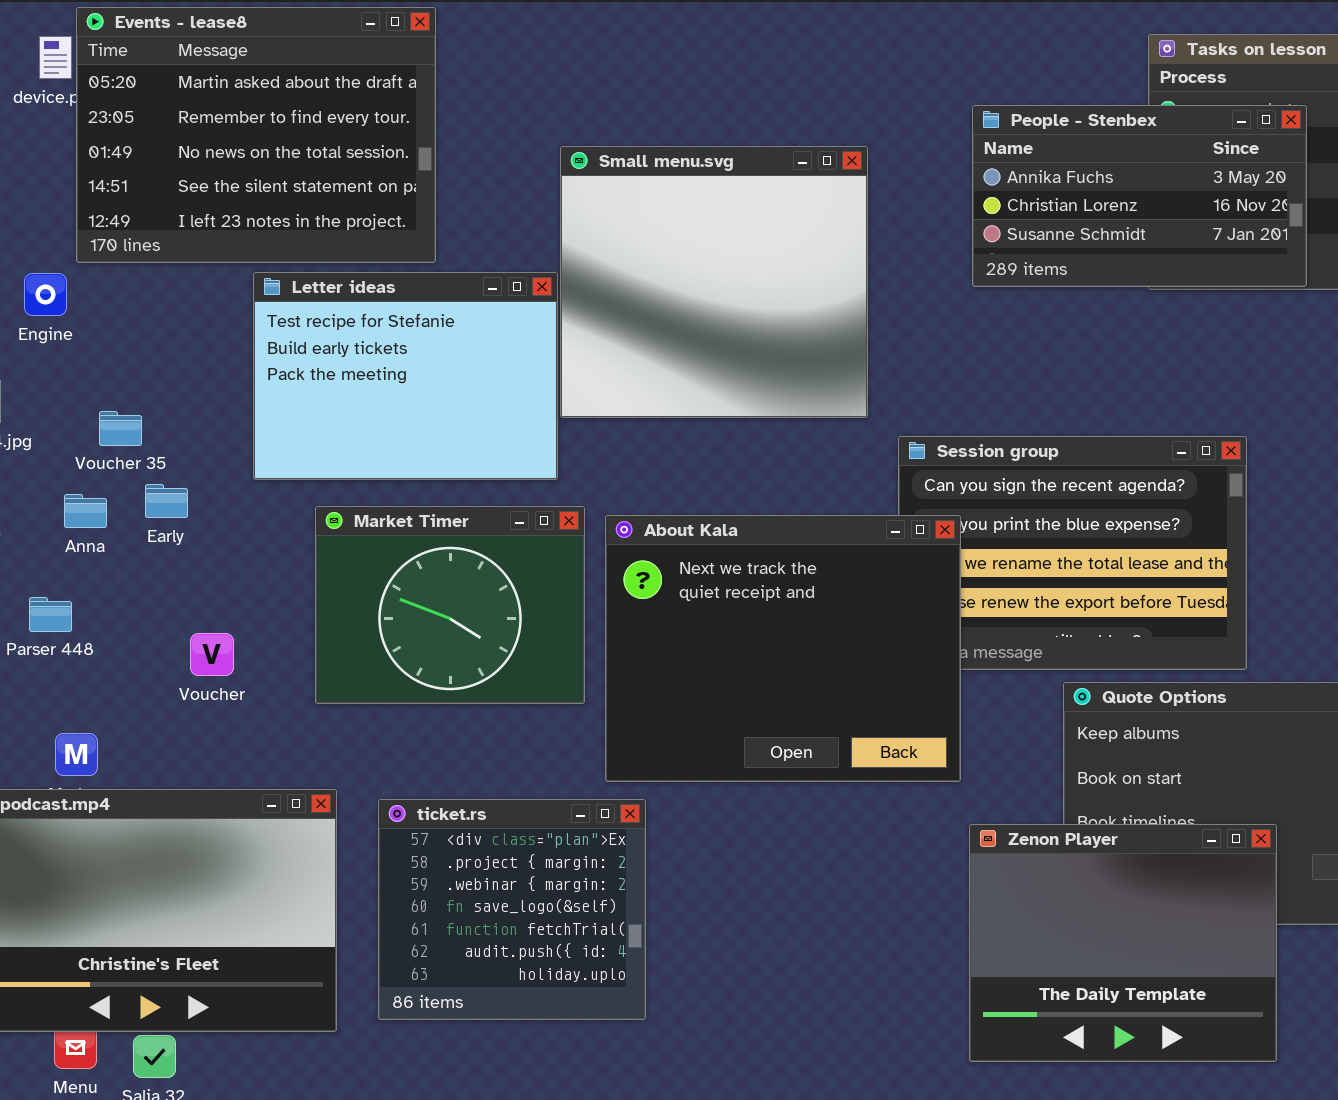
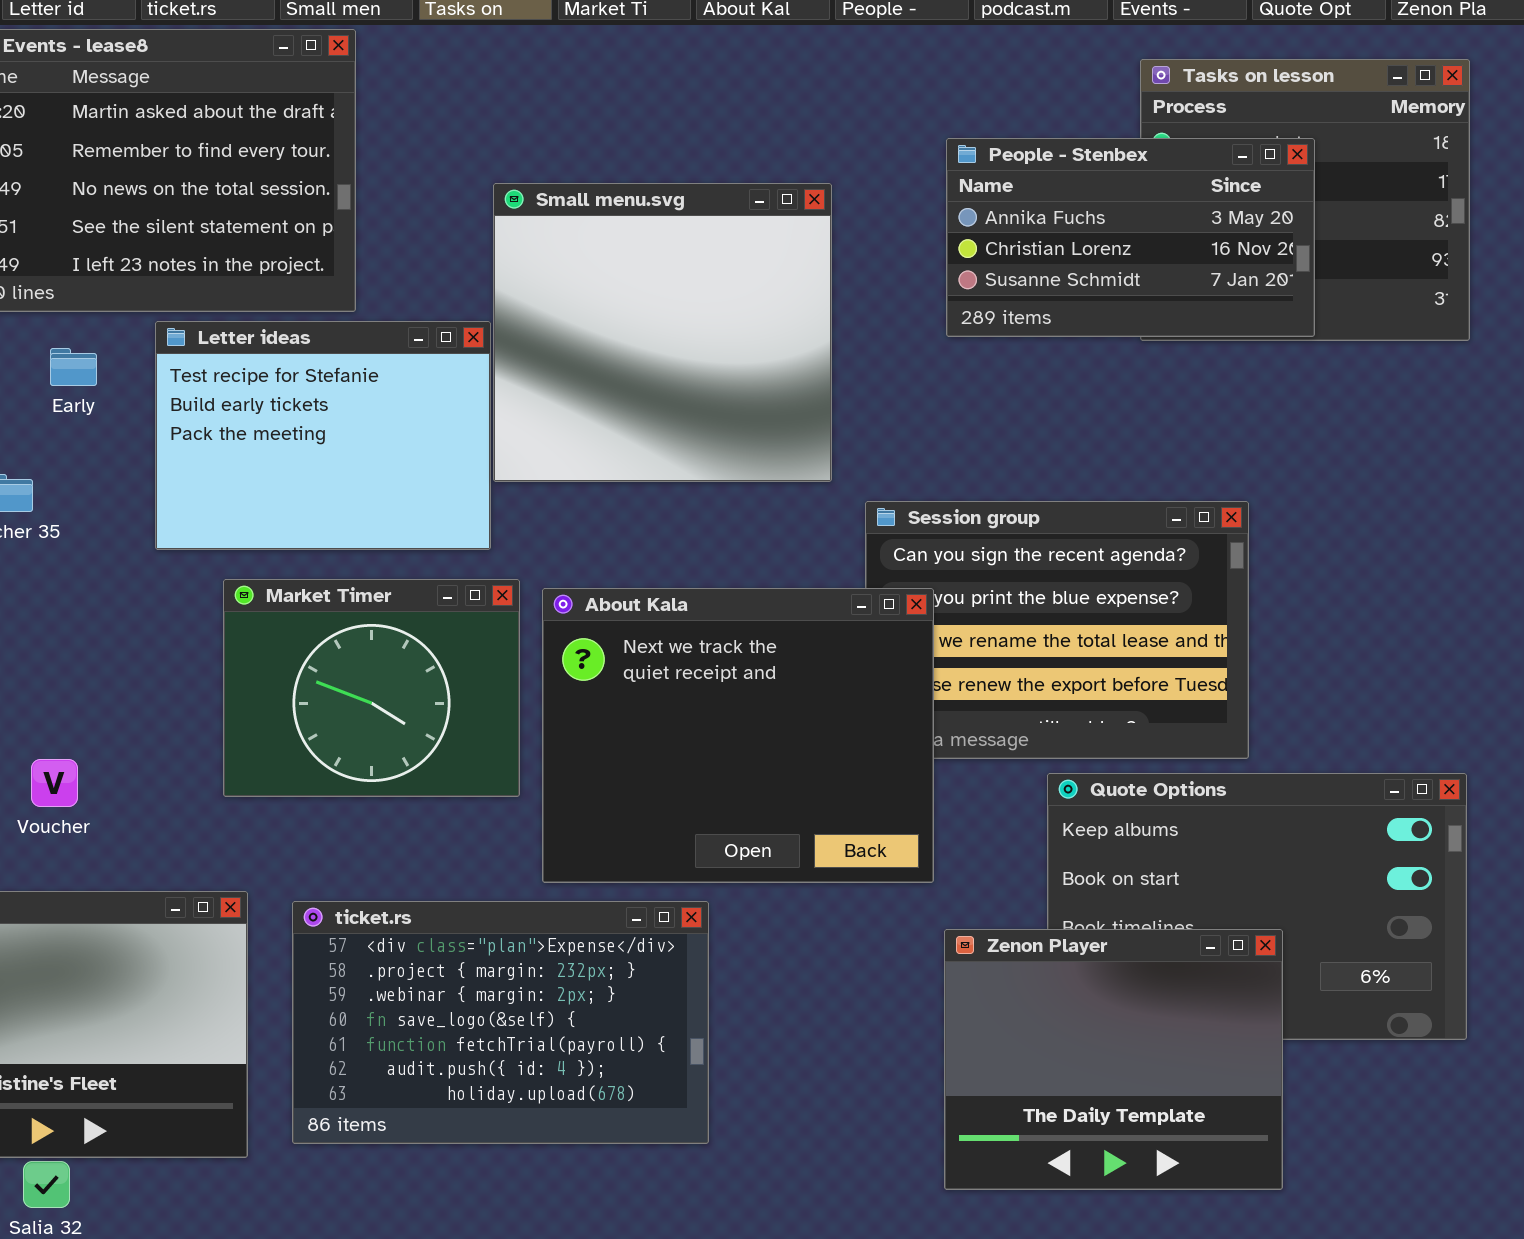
Early: [145,484,188,518] -> [50,348,97,386], moved
Voucher: [190,633,234,676] -> [31,759,78,807], moved
ticket.rs: [378,799,646,1020] -> [292,901,709,1144], resized

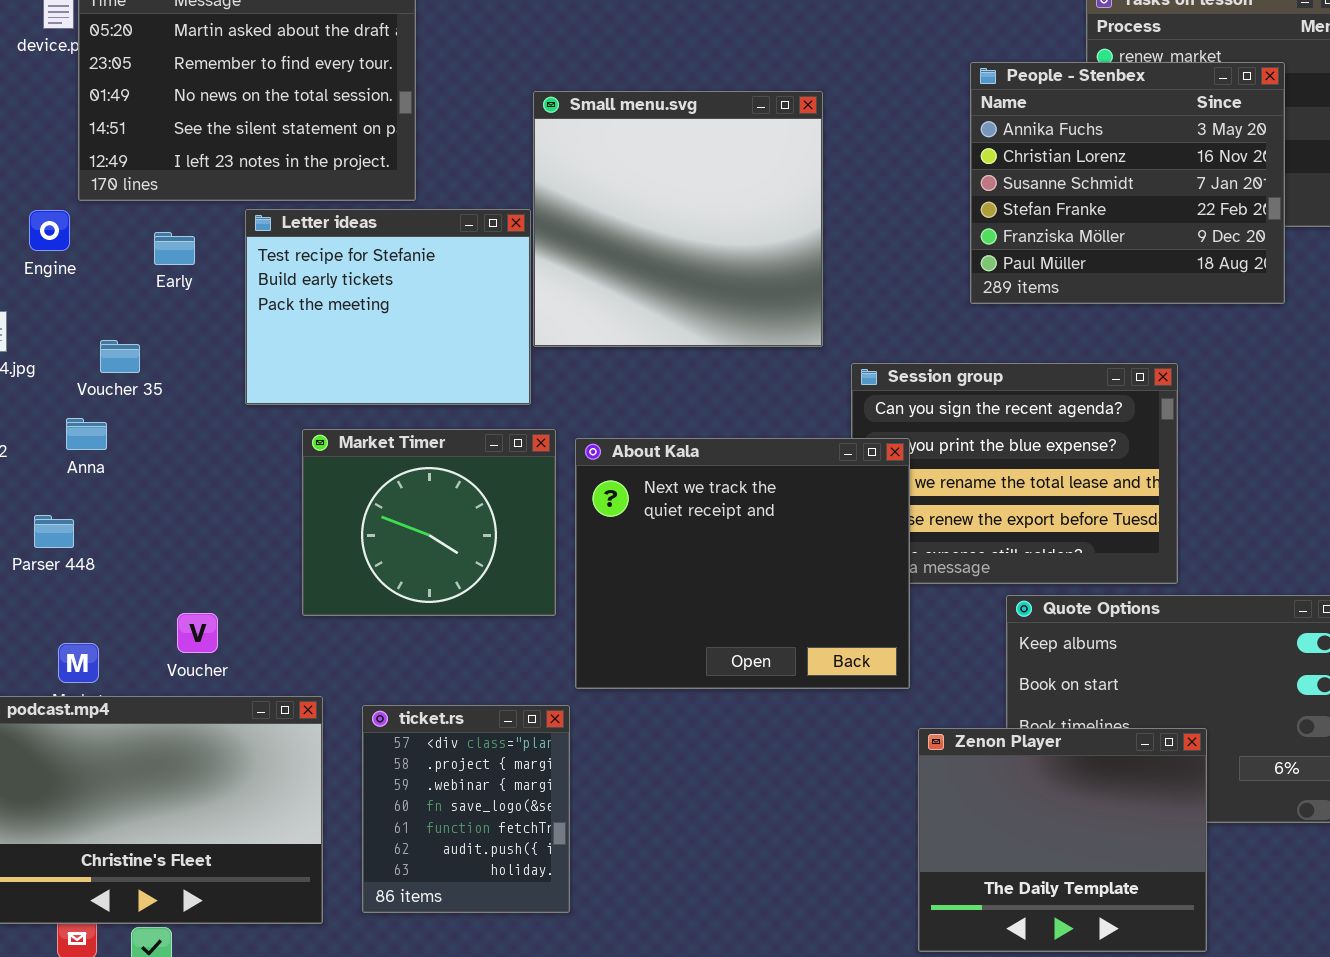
People - Stenbex: [946,138,1315,337] -> [970,62,1285,304], moved, resized
Voucher: [31,759,78,807] -> [177,613,218,653], moved
ticket.rs: [292,901,709,1144] -> [362,705,570,913], resized

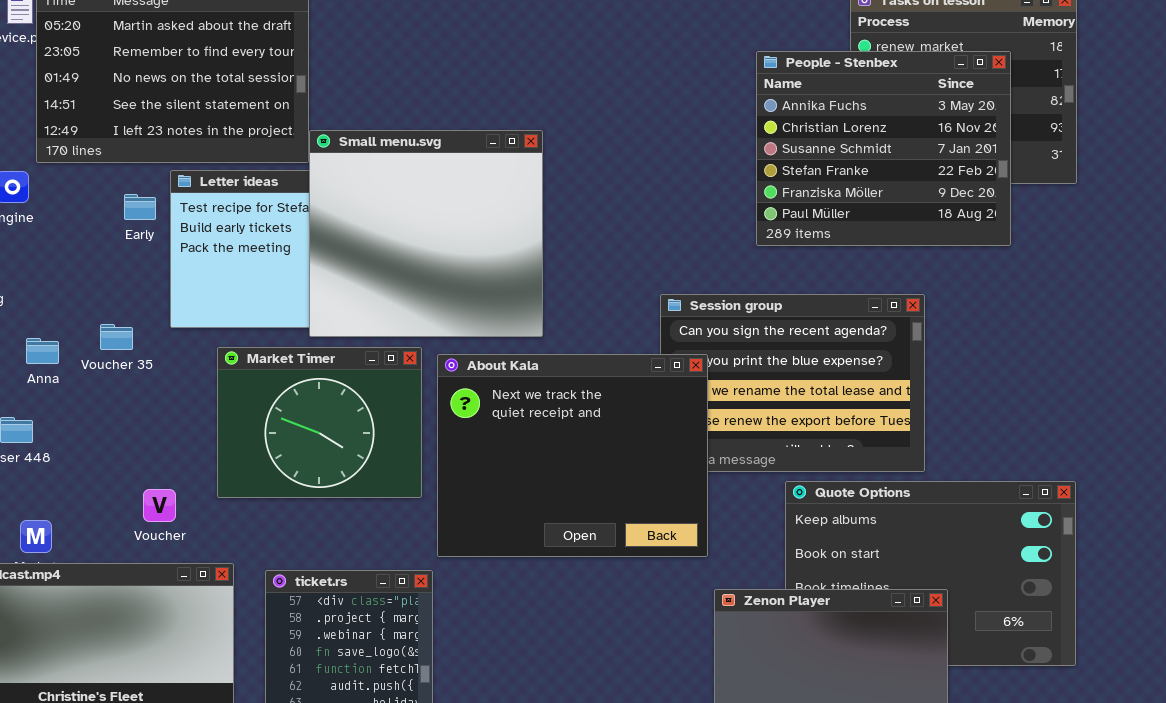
Small menu.svg: [533,91,823,347] -> [309,130,543,337], moved
Early: [154,232,195,265] -> [124,194,156,220], moved
Voucher 35: [100,340,140,373] -> [100,324,133,350], moved
Voucher: [177,613,218,653] -> [143,489,176,522], moved

